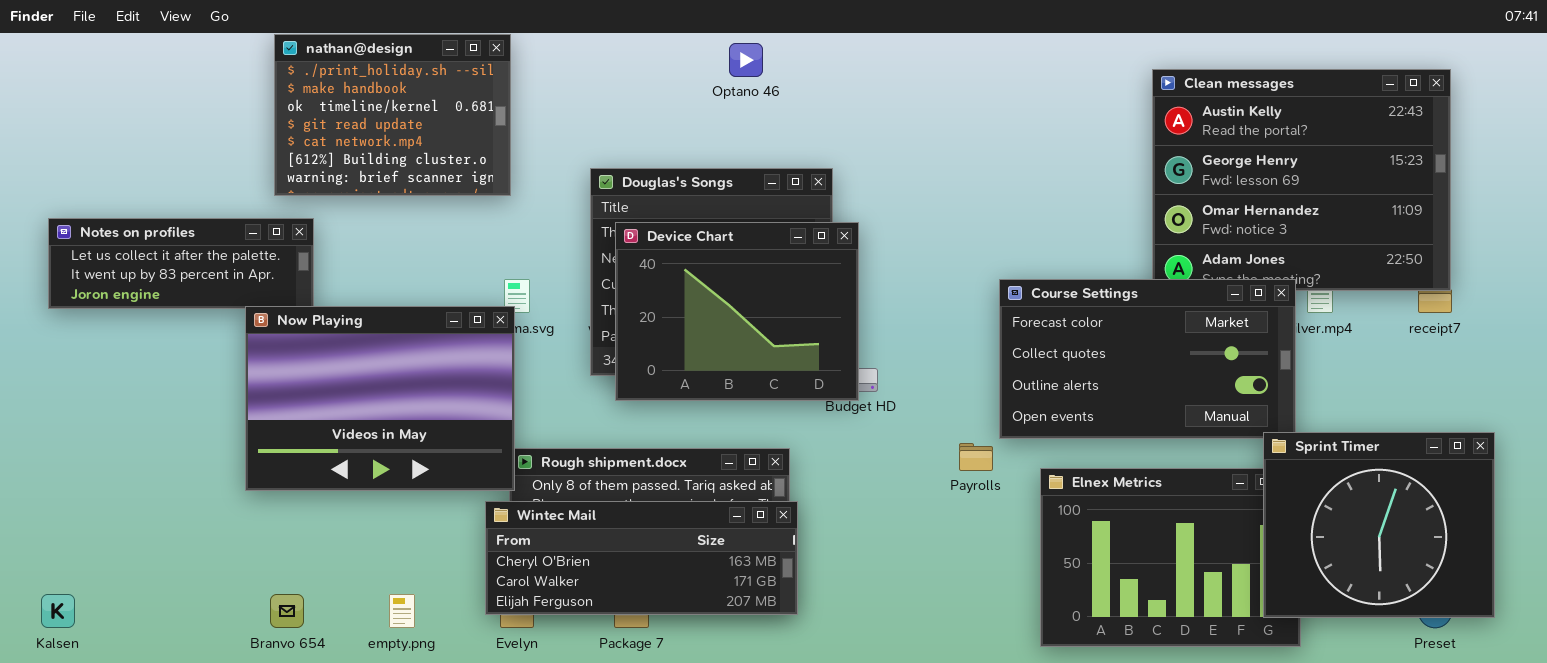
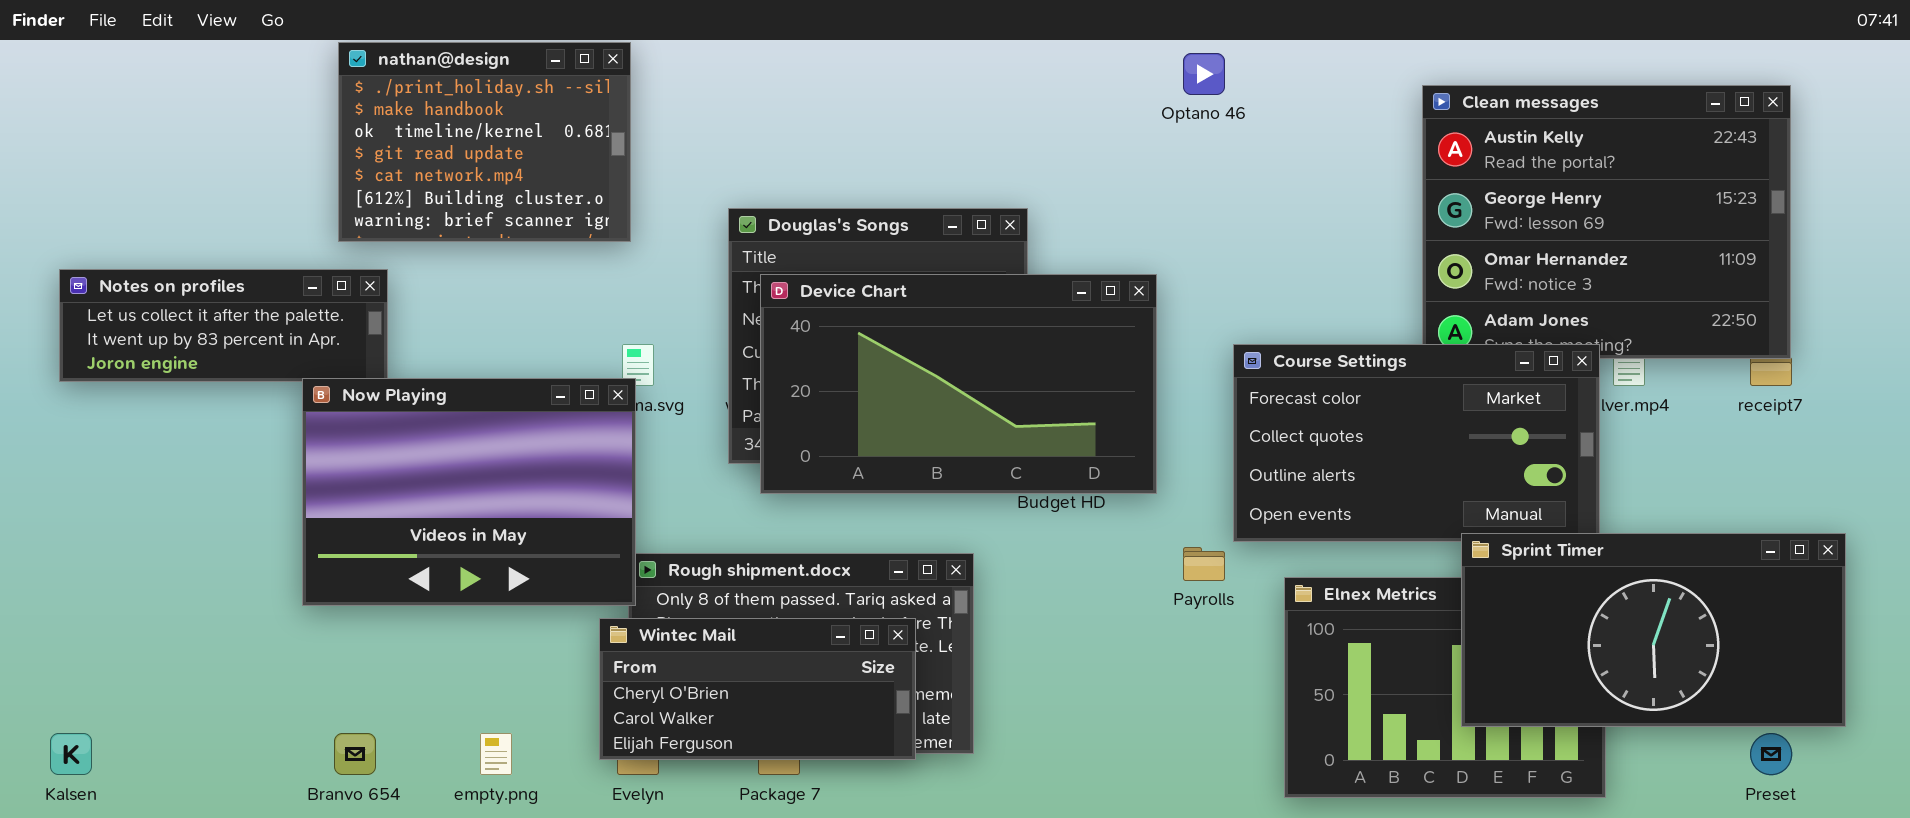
Optano 46: [729,43,763,77] -> [1183,53,1225,95], moved
Device Chart: [615,222,859,401] -> [760,274,1157,494], resized
Sprint Timer: [1263,432,1495,618] -> [1461,533,1846,727], resized
Wintec Mail: [485,501,798,615] -> [599,618,916,760], resized

